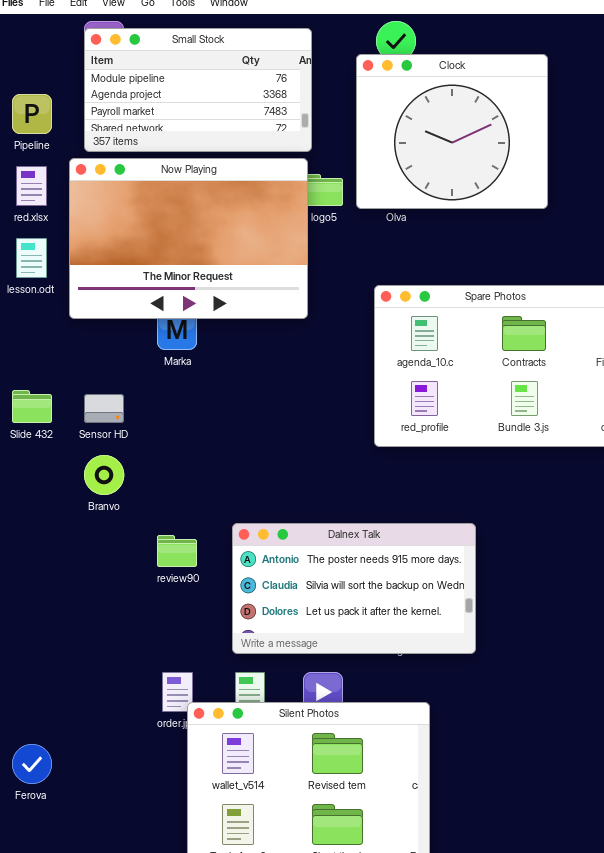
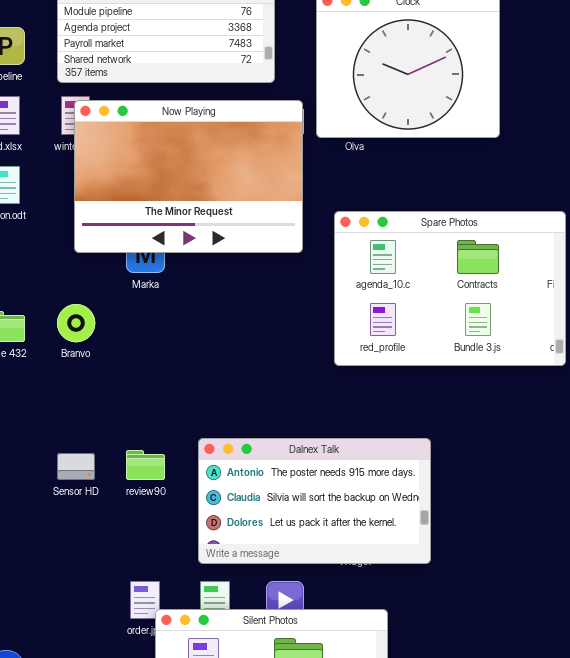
Now Playing: [69,158,308,319] -> [74,100,303,253], moved
Sensor HD: [84,394,124,423] -> [57,453,95,480], moved
Branvo: [84,455,124,495] -> [57,304,95,342], moved

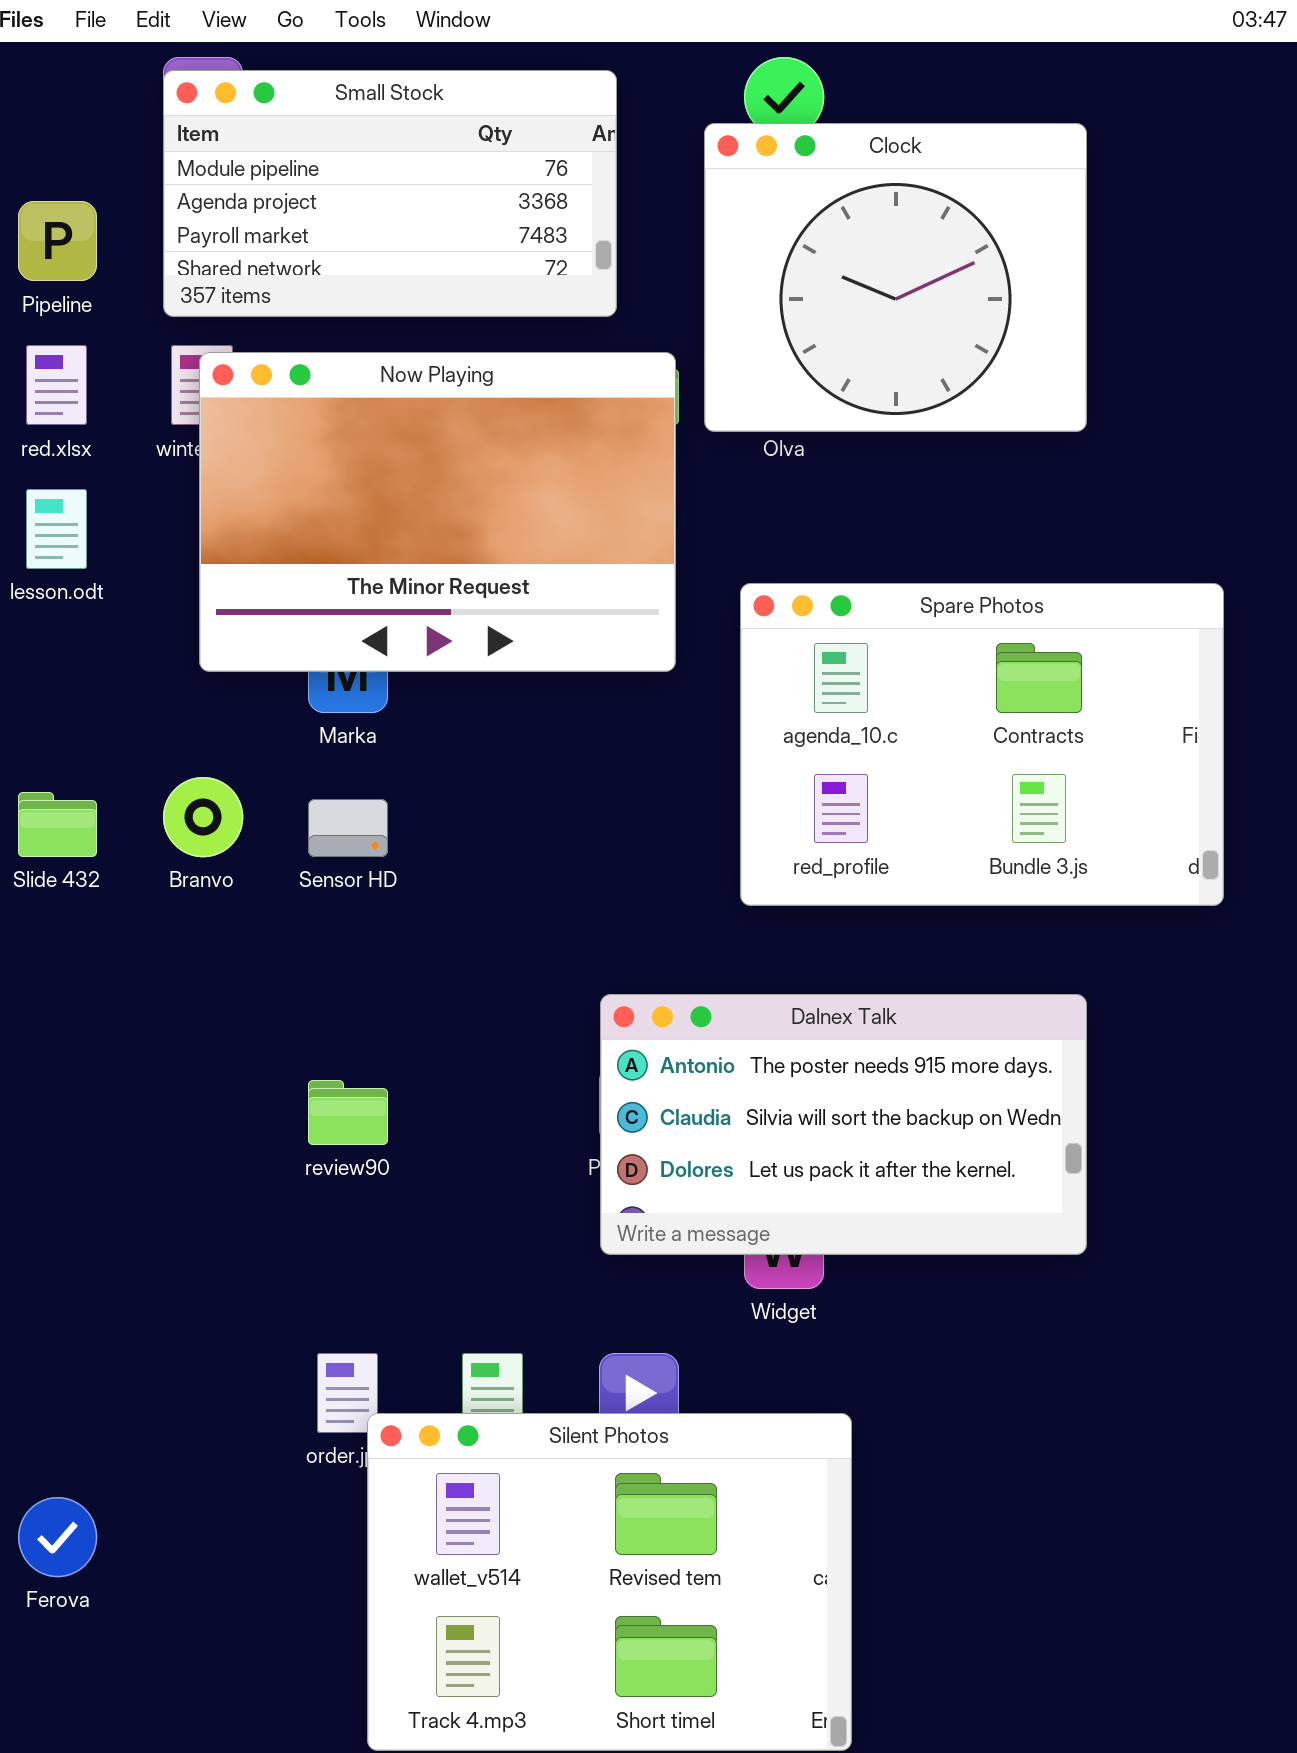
Dalnex Talk: [198,438,431,564] -> [600,994,1087,1255], moved
Sensor HD: [57,453,95,480] -> [308,799,388,857], moved

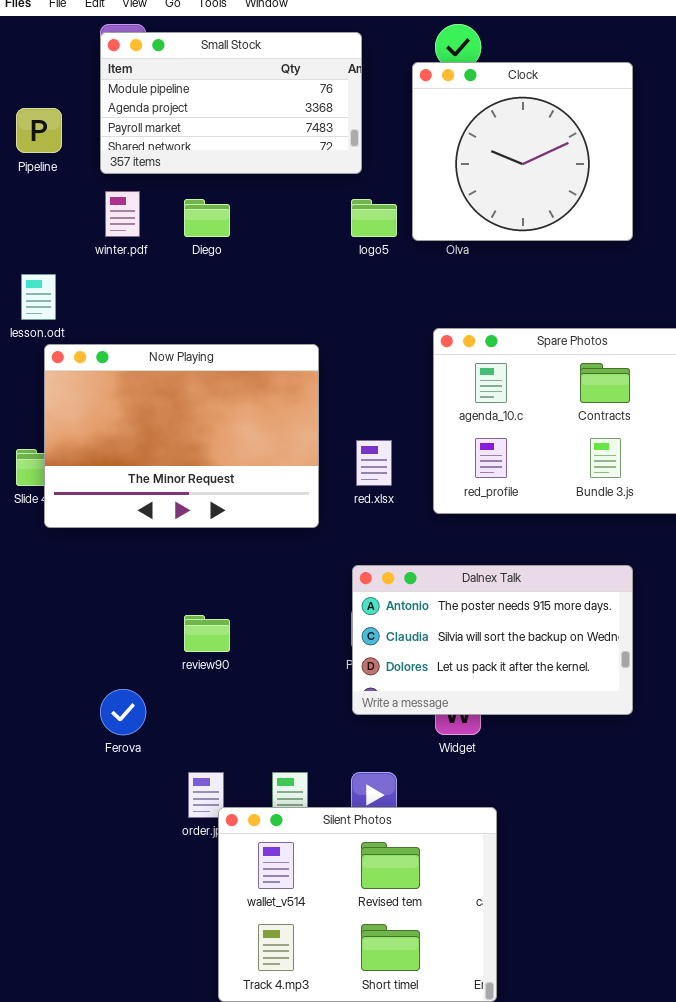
red.xlsx: [26,345,87,425] -> [356,440,392,486], moved
Now Playing: [199,352,676,672] -> [44,344,319,528], moved
Ferova: [18,1497,97,1577] -> [100,689,146,735], moved

